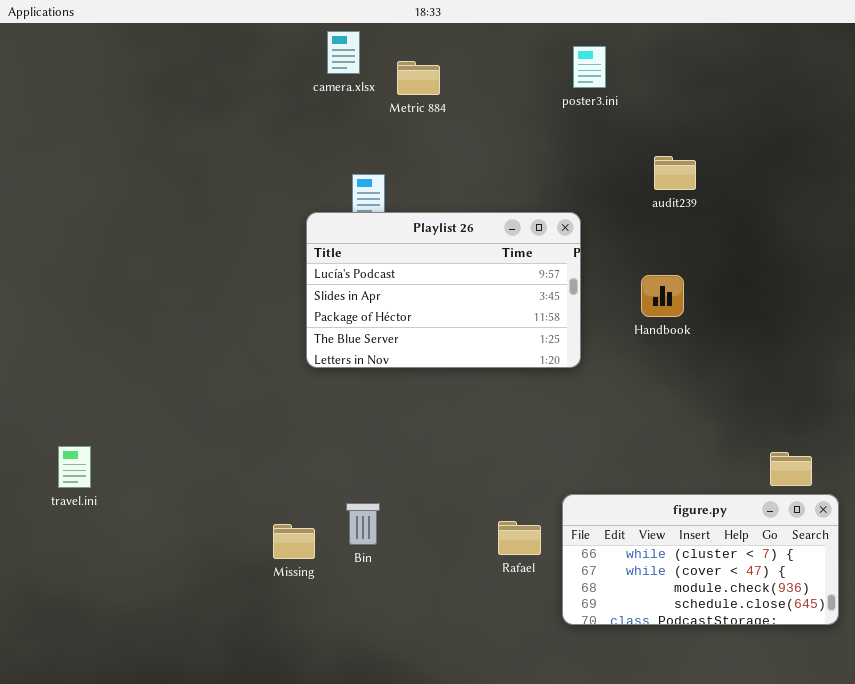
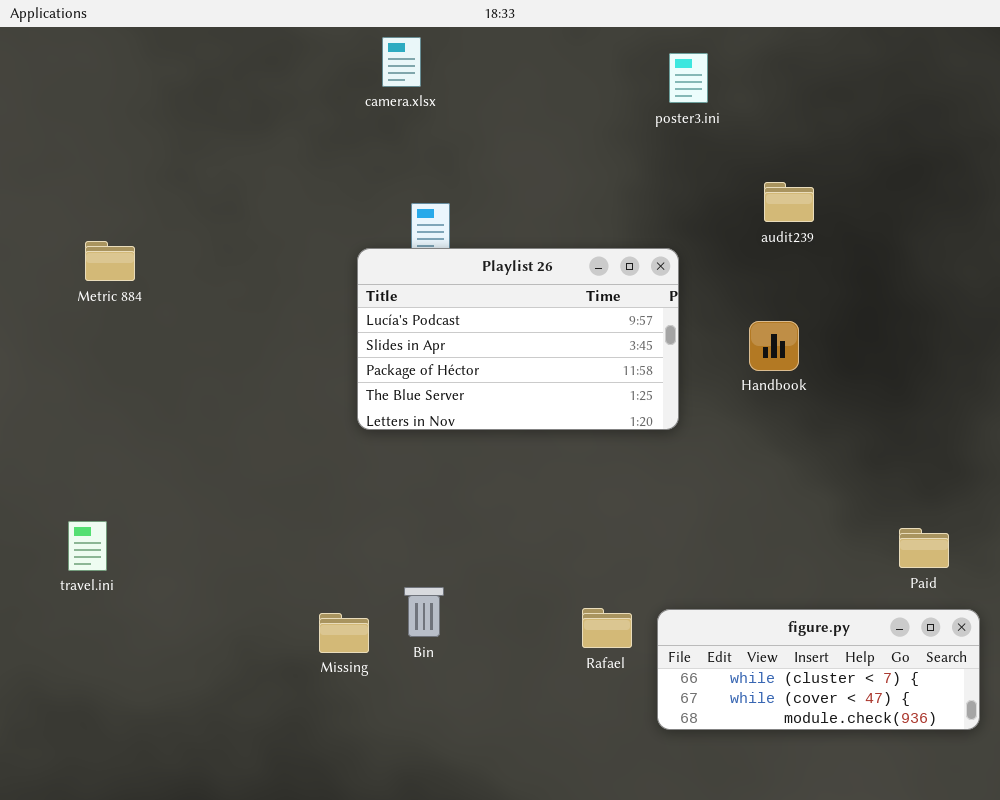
Metric 884: [397,61,440,95] -> [85,241,135,281], moved
figure.py: [562,494,839,625] -> [657,609,980,730], resized

